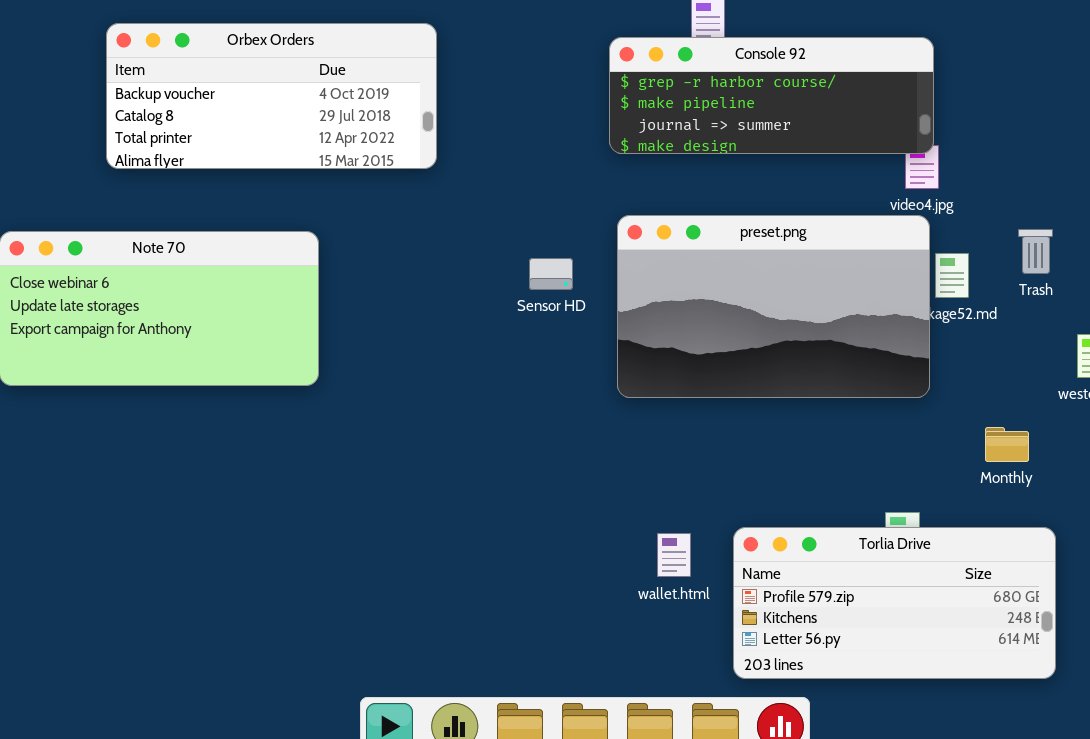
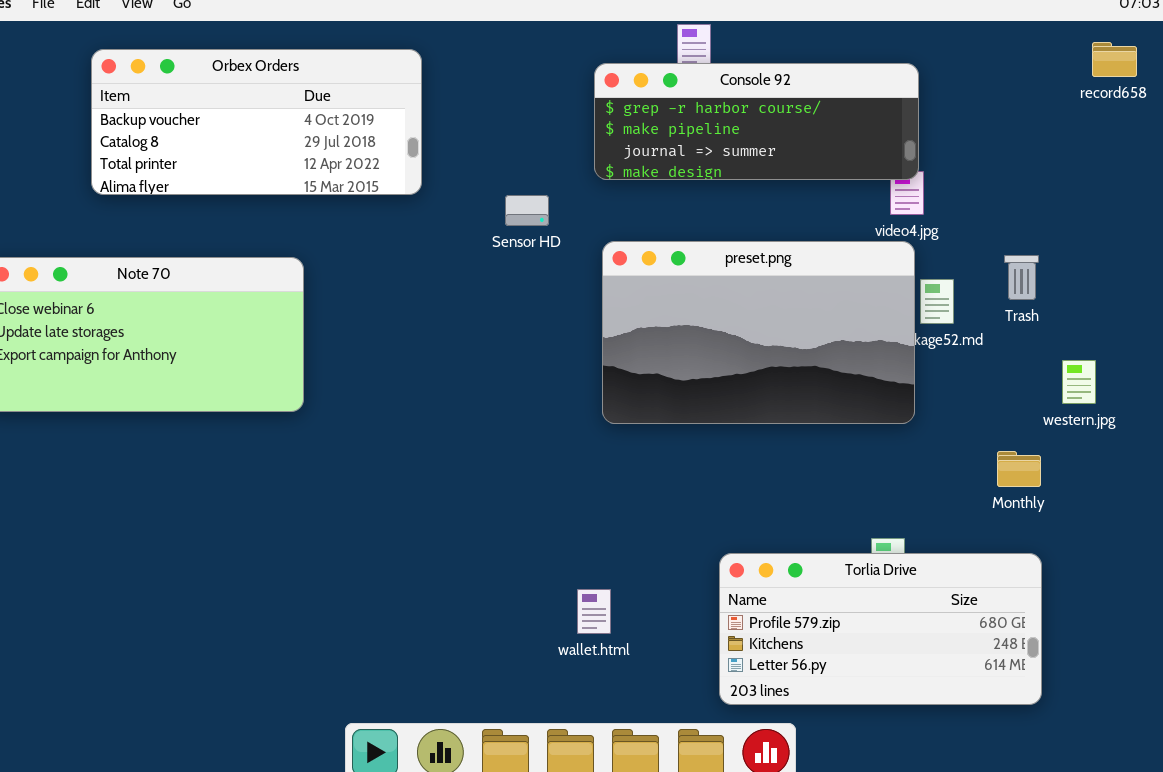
Sensor HD: [529,258,573,290] -> [505,195,549,226], moved
Monthly: [985,427,1029,462] -> [997,451,1041,487], moved
wallet.html: [657,533,691,577] -> [577,589,611,634], moved

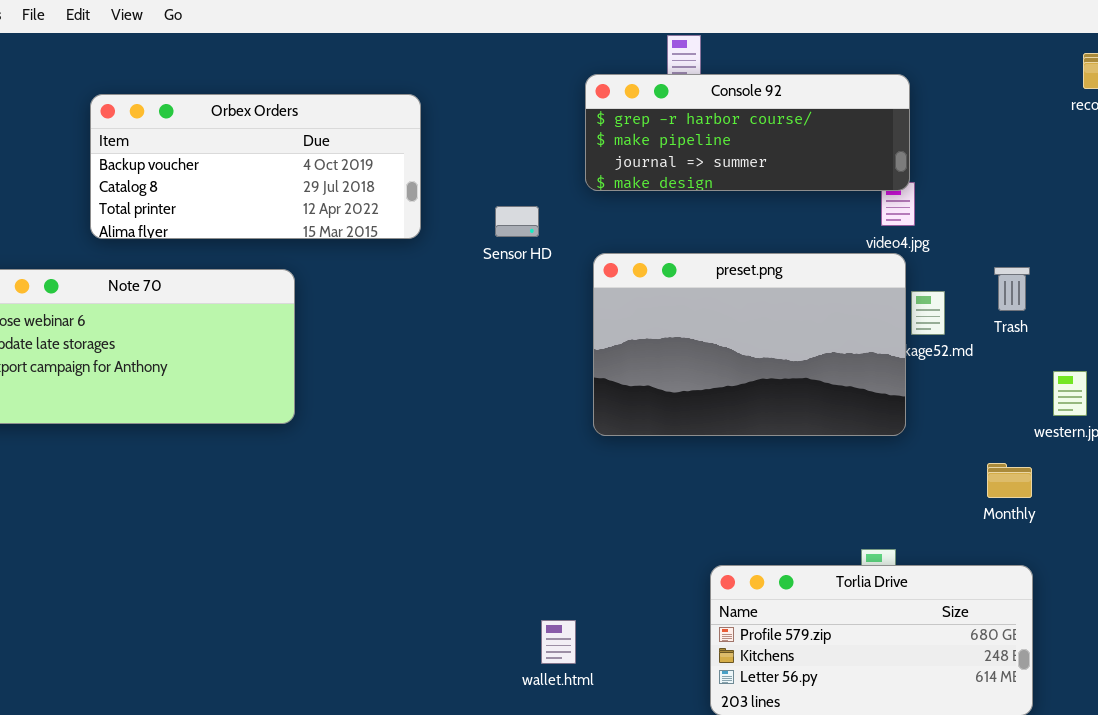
Orbex Orders: [91,49,422,195] -> [90,94,421,239], moved
wallet.html: [577,589,611,634] -> [541,620,576,664], moved

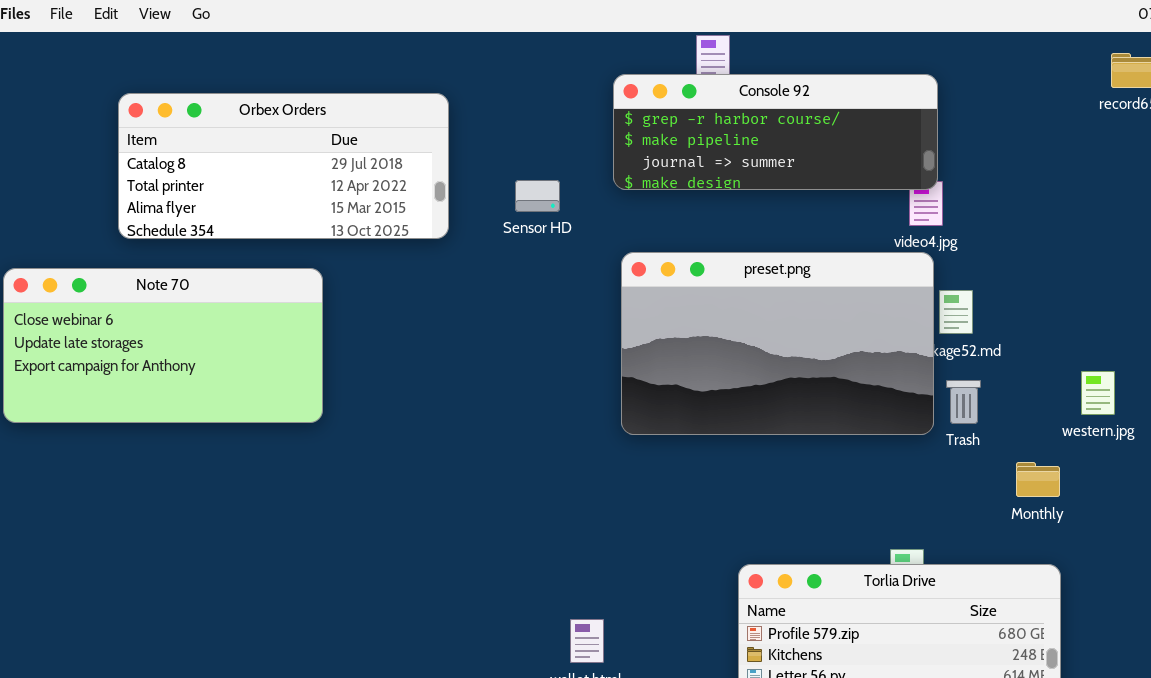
Orbex Orders: [90,94,421,239] -> [118,93,449,239], scrolled down 1 row
Sensor HD: [495,206,539,237] -> [515,180,560,212], moved
Trash: [994,267,1030,311] -> [946,380,981,424], moved

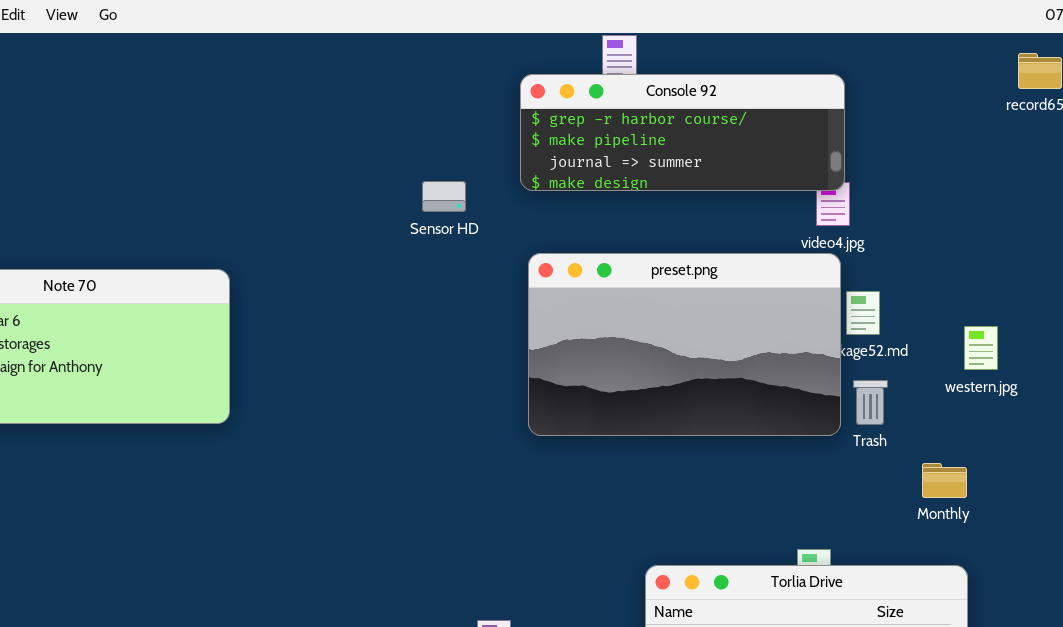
Orbex Orders: [118,93,449,239] -> none, closed
western.jpg: [1081,371,1115,415] -> [964,326,998,370], moved

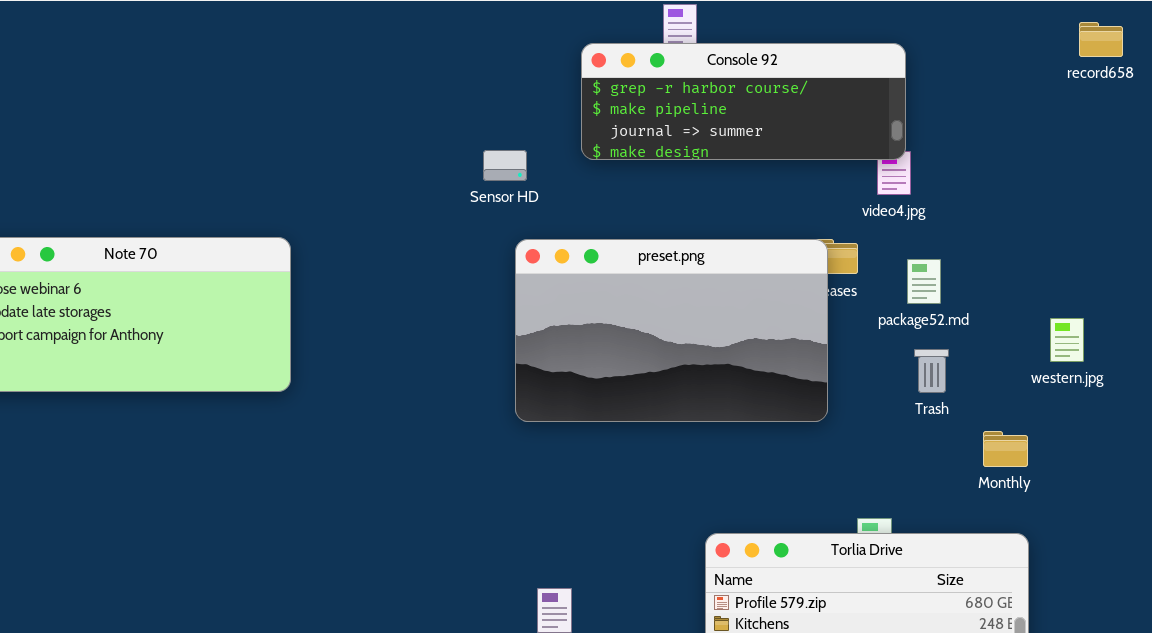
preset.png: [528,253,841,436] -> [515,239,828,422], moved
western.jpg: [964,326,998,370] -> [1050,318,1084,362], moved

